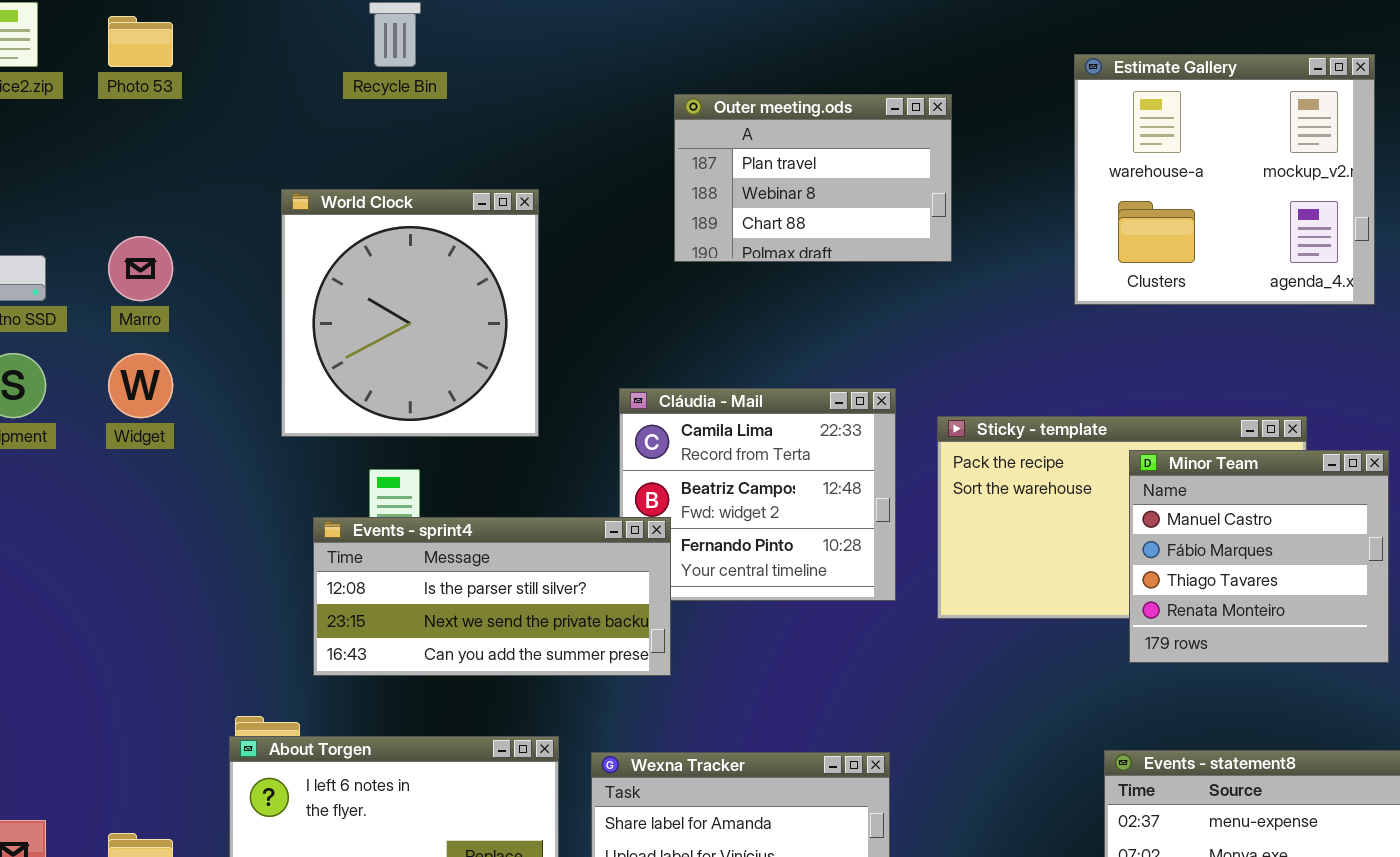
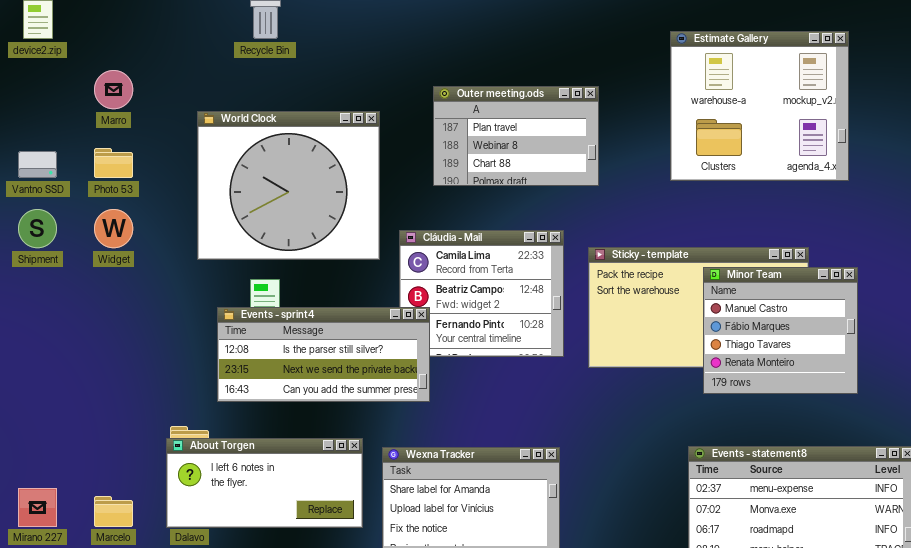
Photo 53: [108,16,173,67] -> [94,148,133,178], moved
Outer meeting.ods: [674,94,952,262] -> [433,86,599,186], moved
World Clock: [281,189,539,437] -> [197,111,380,260], resized
Marro: [108,236,173,301] -> [94,70,133,109], moved

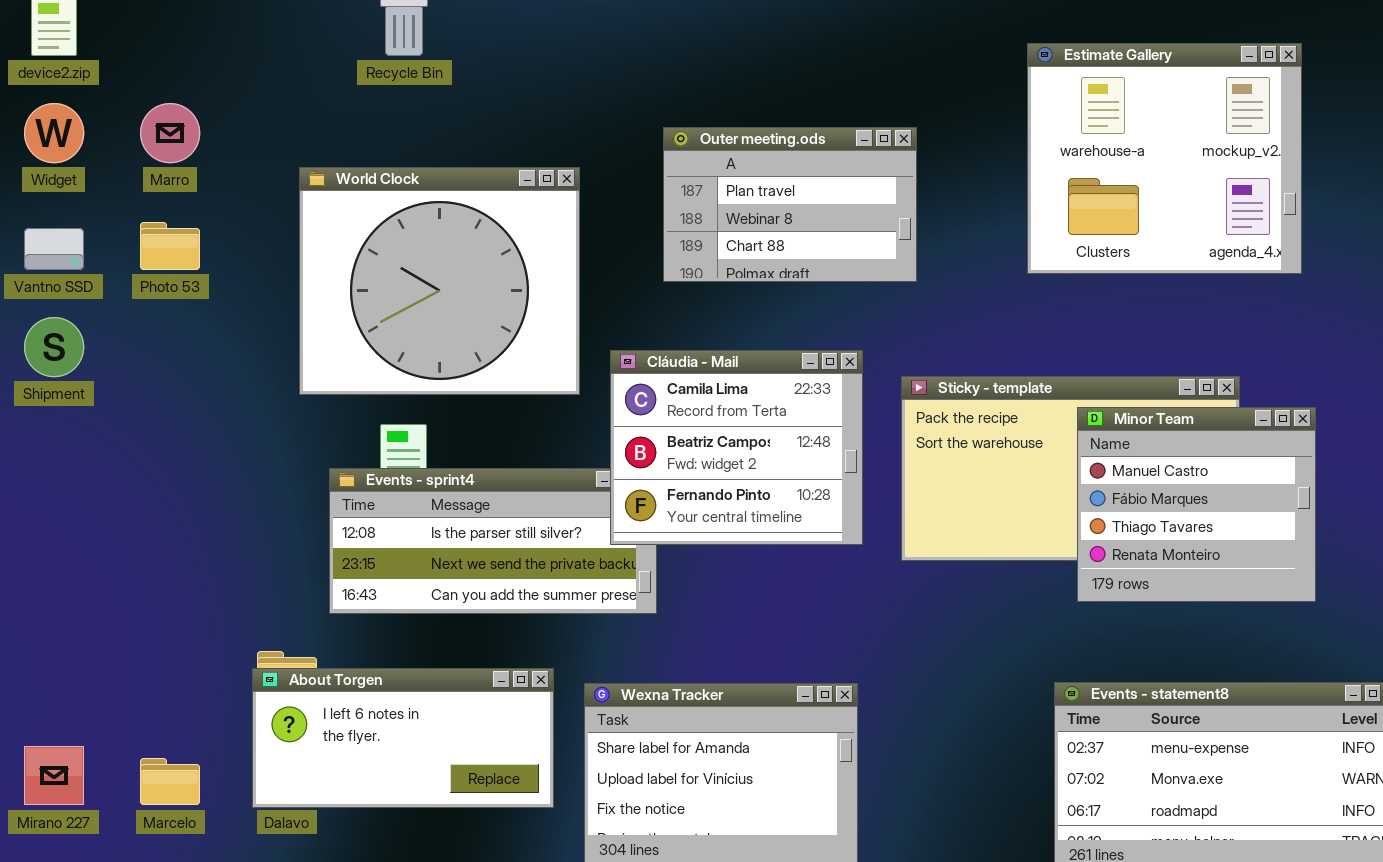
Widget: [94,209,133,248] -> [24,103,84,163], moved
Cláudia - Mail: [399,230,564,357] -> [610,350,863,545], raised

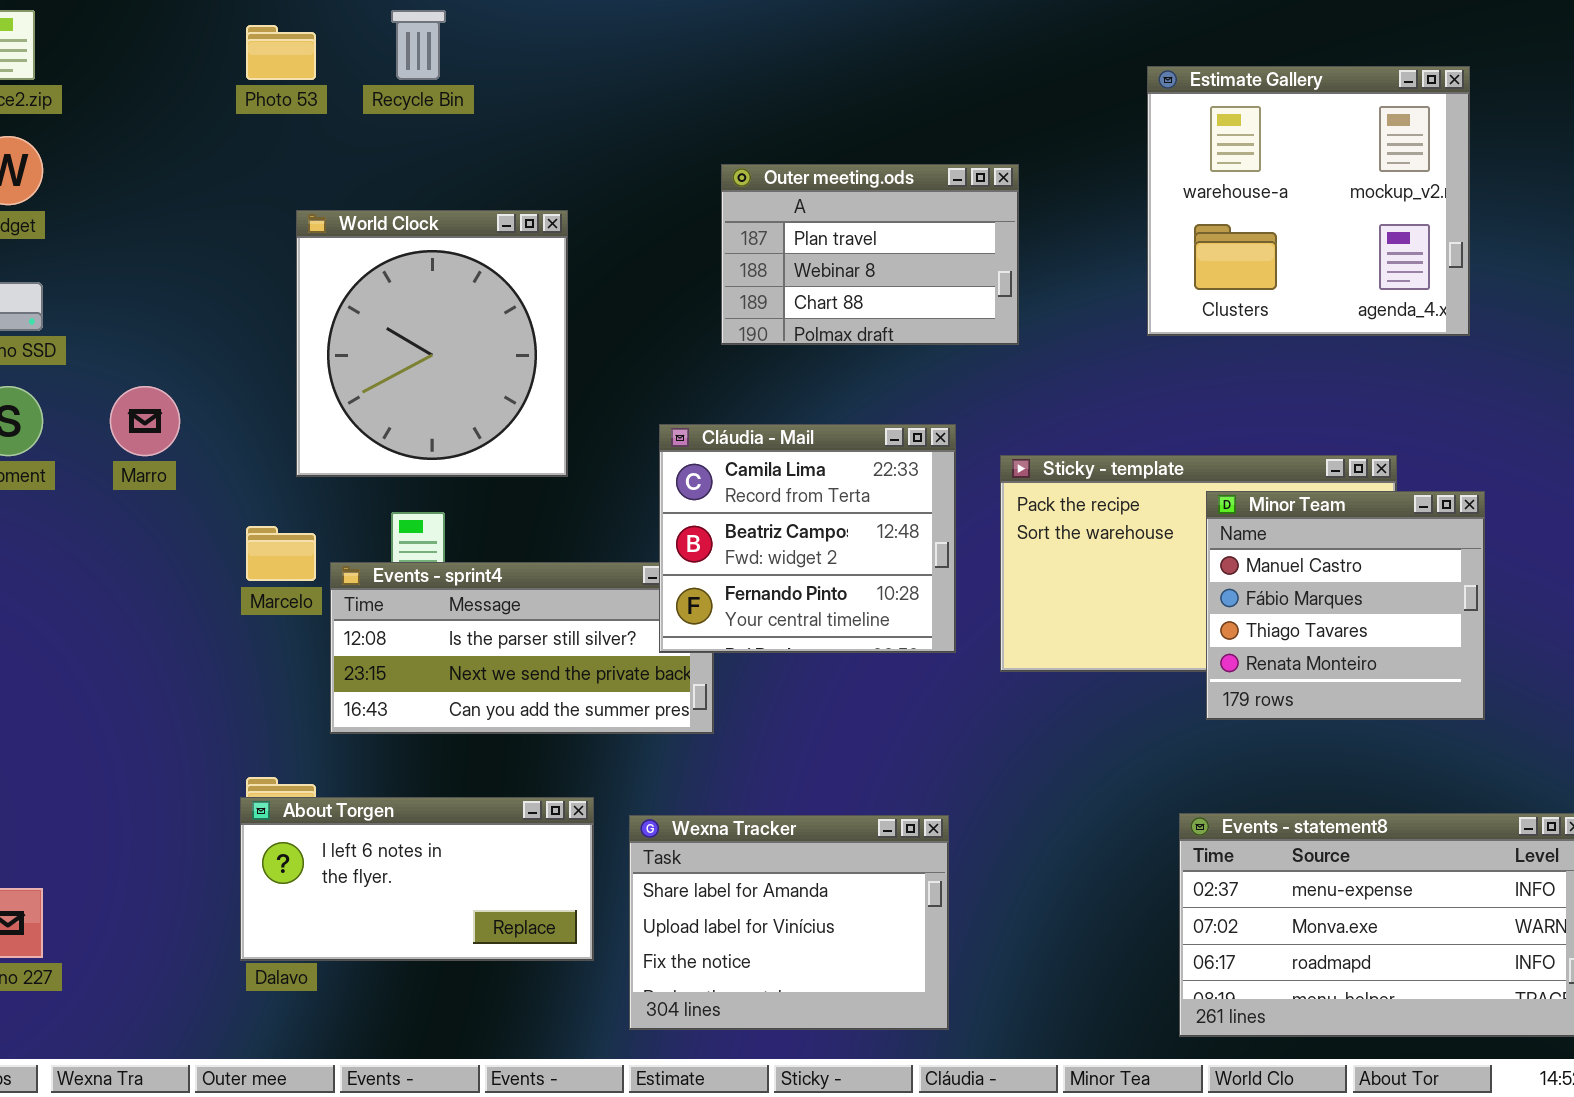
Marro: [140,103,200,163] -> [110,386,180,456], moved
World Clock: [299,167,580,395] -> [296,210,568,477], resized
Photo 53: [140,222,200,270] -> [246,25,316,80], moved
Marcelo: [140,758,200,805] -> [246,526,316,581], moved

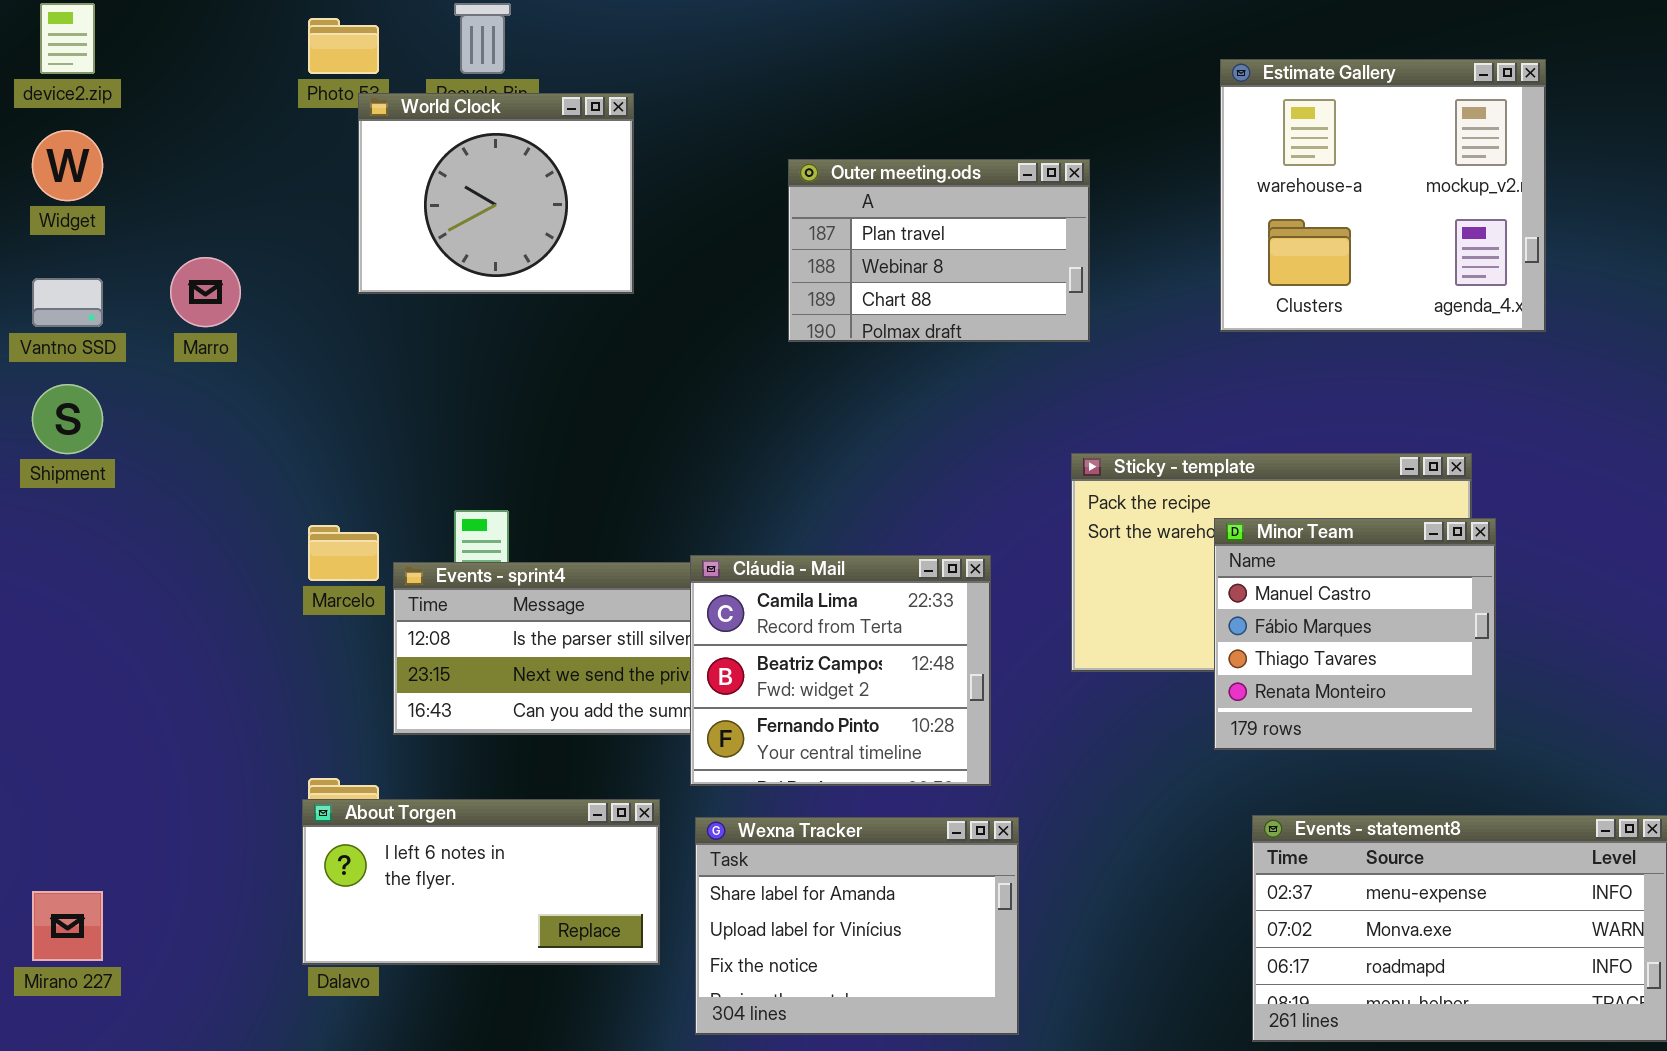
World Clock: [296,210,568,477] -> [358,93,634,294], moved, resized
Marro: [110,386,180,456] -> [170,257,241,327], moved
Cláudia - Mail: [659,424,956,653] -> [690,555,991,786], moved
Minor Team: [1206,491,1485,720] -> [1214,518,1496,750], moved

